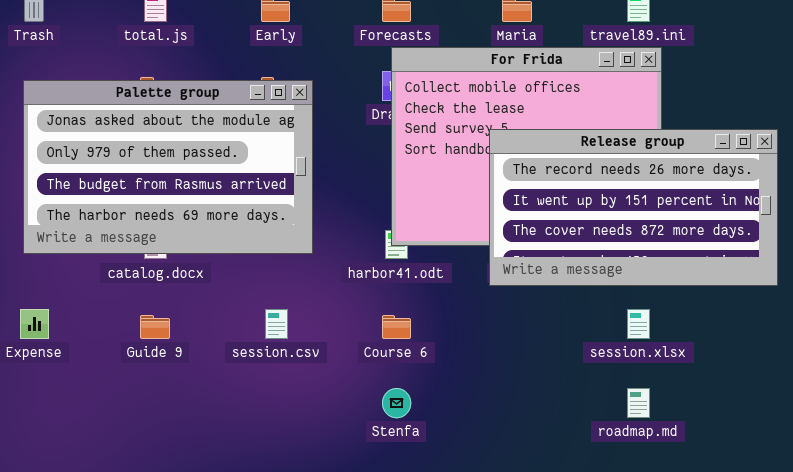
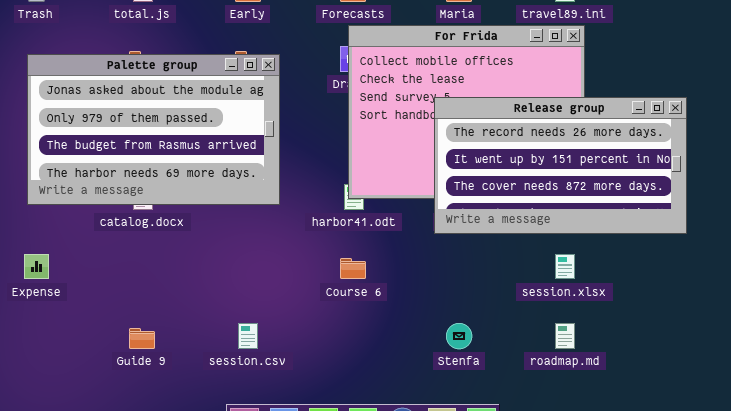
session.csv: [265,309,288,339] -> [238,323,258,349], moved
Guide 9: [140,315,170,339] -> [129,328,155,349], moved
Stenfa: [382,388,411,418] -> [446,323,472,349], moved

